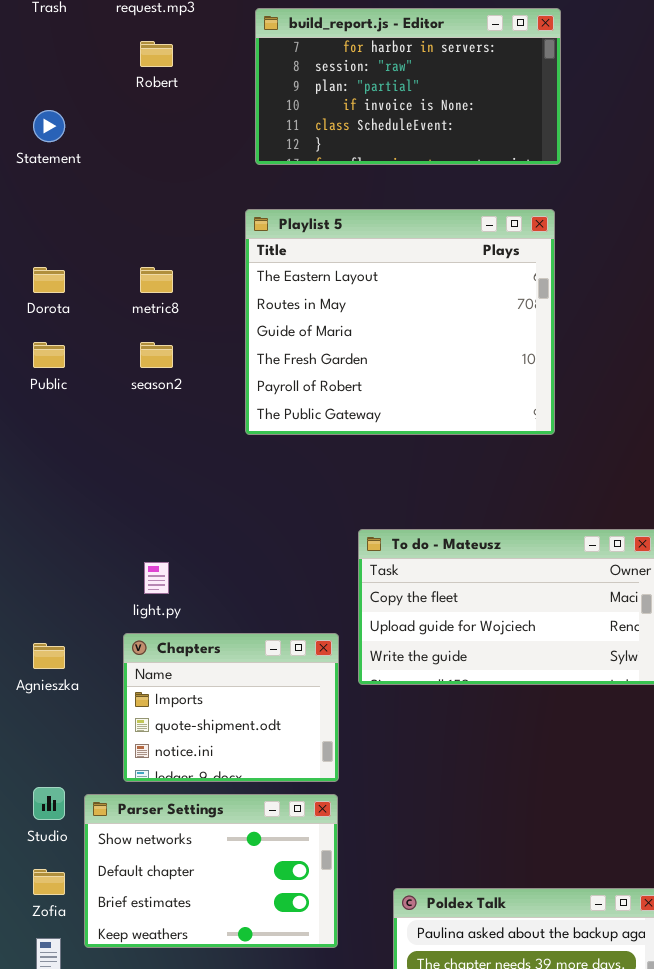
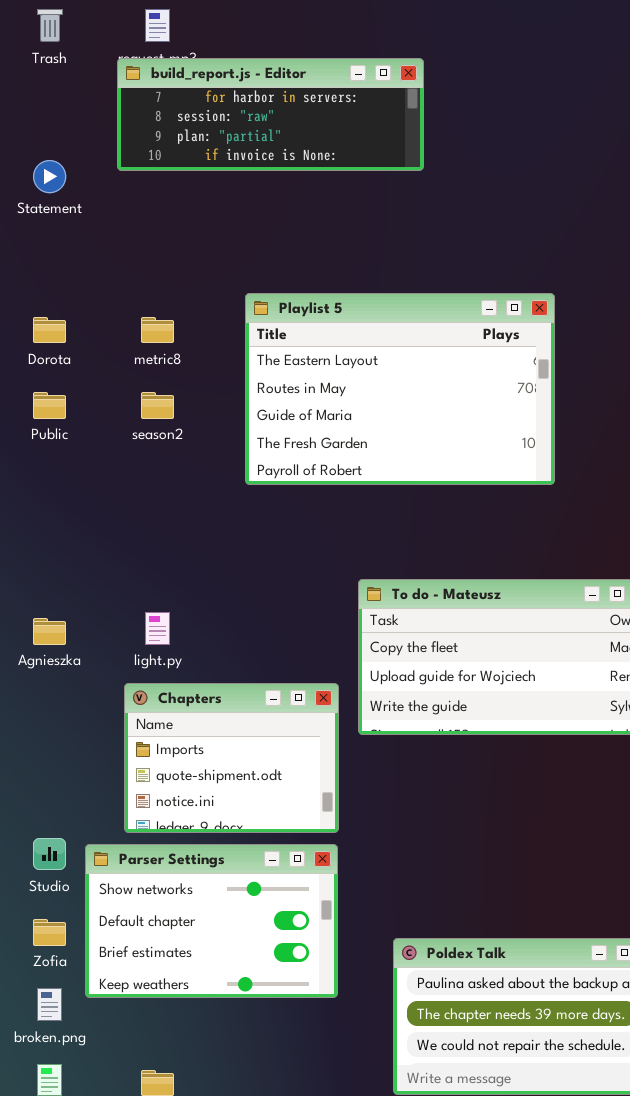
build_report.js - Editor: [255,8,561,165] -> [117,58,424,171], moved, resized
Playlist 5: [245,209,555,435] -> [245,293,555,485], resized
Agnieszka: [33,643,65,669] -> [33,618,66,645], moved

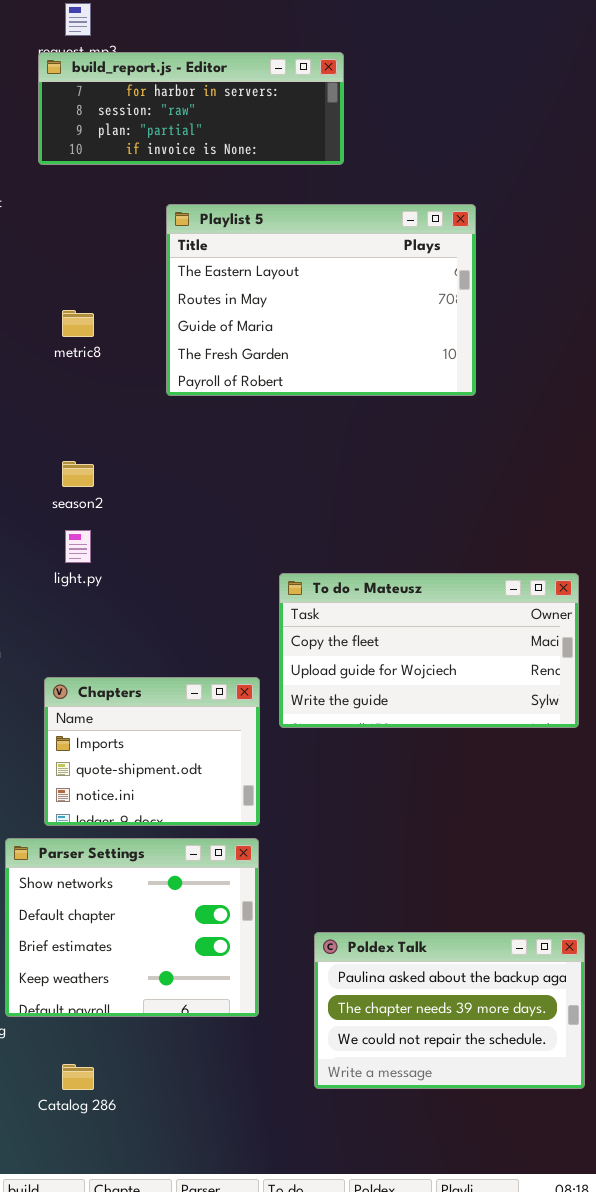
Playlist 5: [245,293,555,485] -> [166,204,476,396], moved
season2: [141,392,174,419] -> [62,461,94,487], moved
light.py: [145,612,170,645] -> [65,530,91,563], moved
Parser Settings: [85,844,338,998] -> [5,838,259,1017], resized

